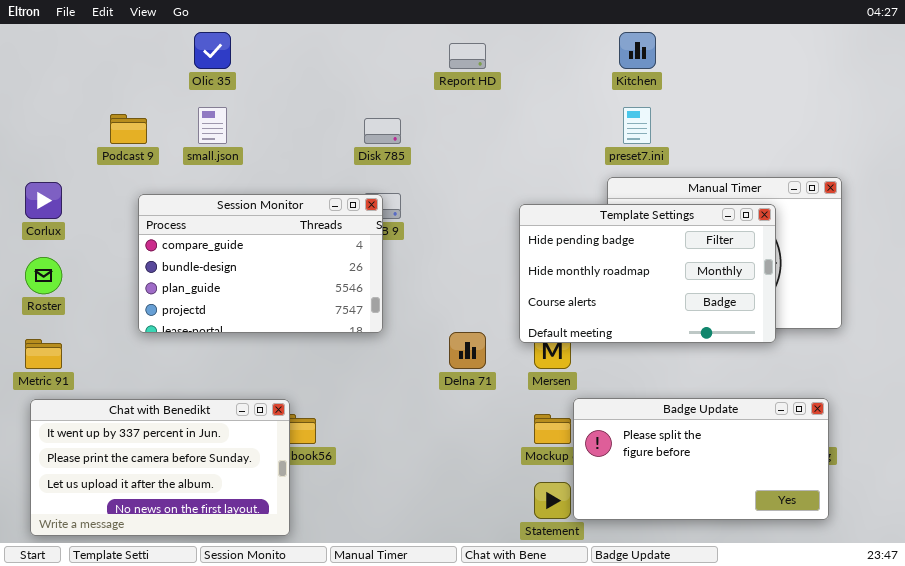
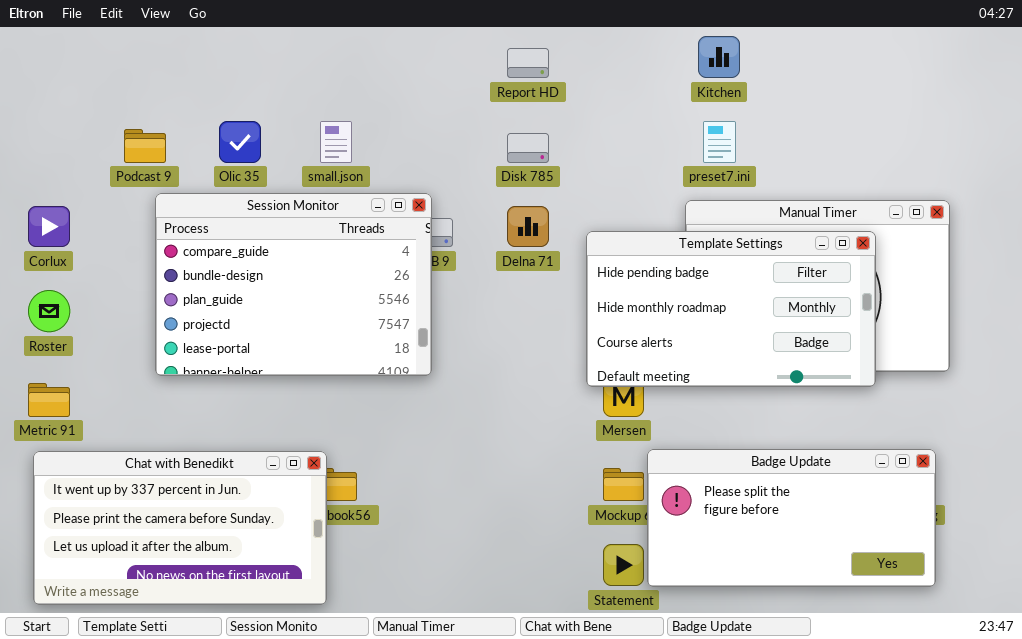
Olic 35: [194,32,231,69] -> [219,121,261,163], moved
small.json: [198,107,227,144] -> [320,121,352,163], moved
Disk 785: [364,118,401,144] -> [507,133,549,163], moved
Session Monitor: [138,194,383,333] -> [155,193,432,376], resized
Delna 71: [449,332,486,369] -> [507,206,549,247], moved

